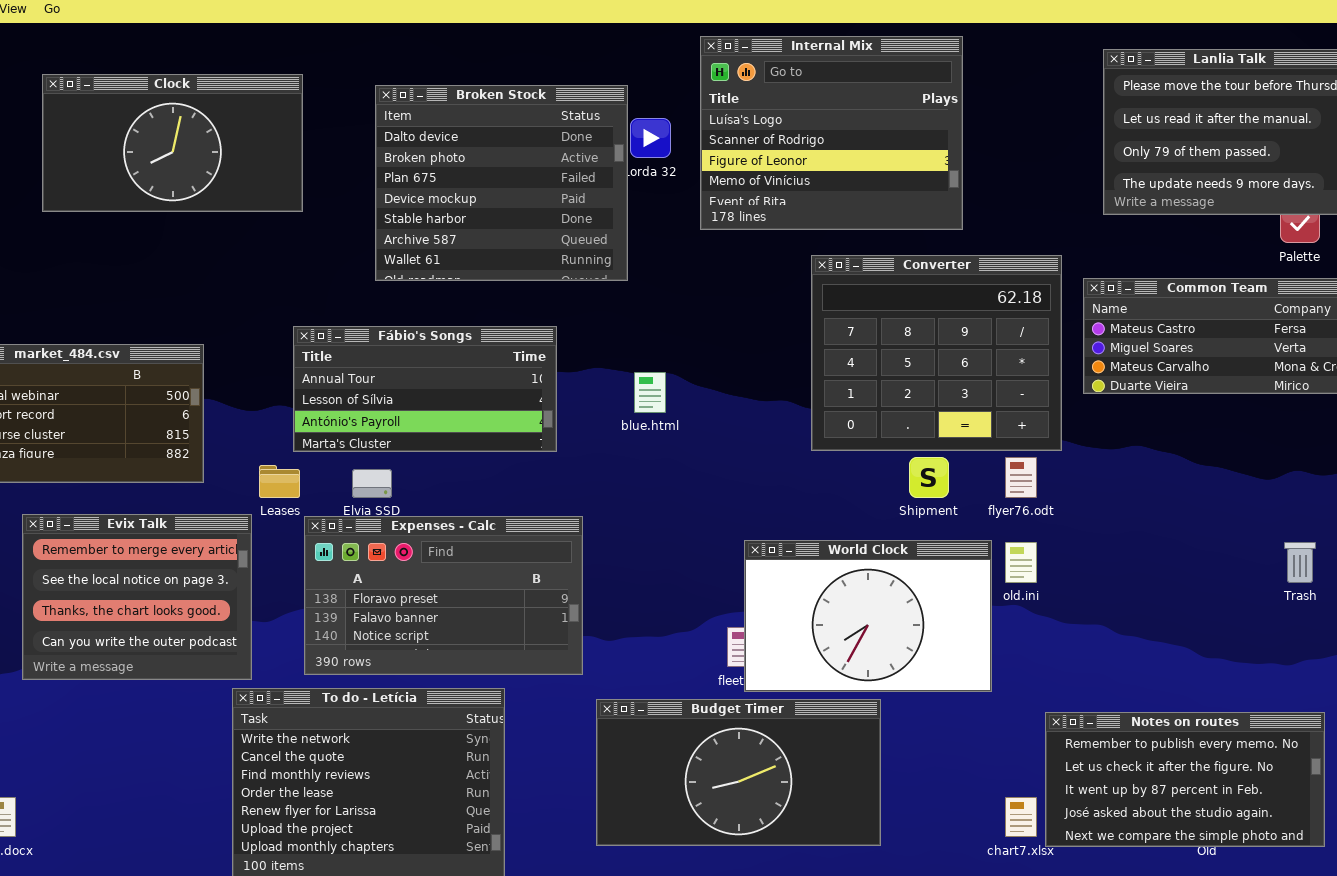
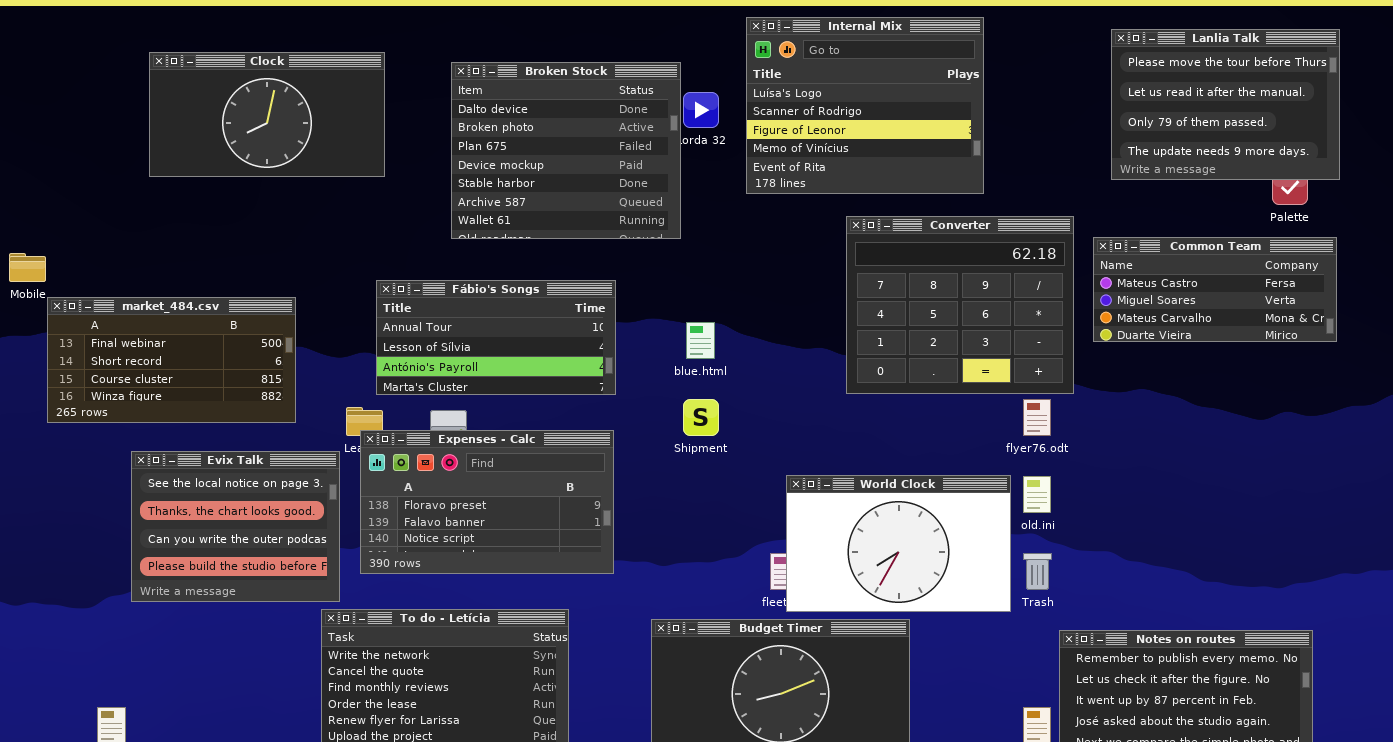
Shipment: [909,457,949,498] -> [683,399,719,436], moved
Evix Talk: [22,514,252,680] -> [131,451,340,602], scrolled down 1 row
Expenses - Calc: [304,516,583,675] -> [360,430,614,574], moved
Trash: [1284,542,1316,583] -> [1023,553,1052,590], moved

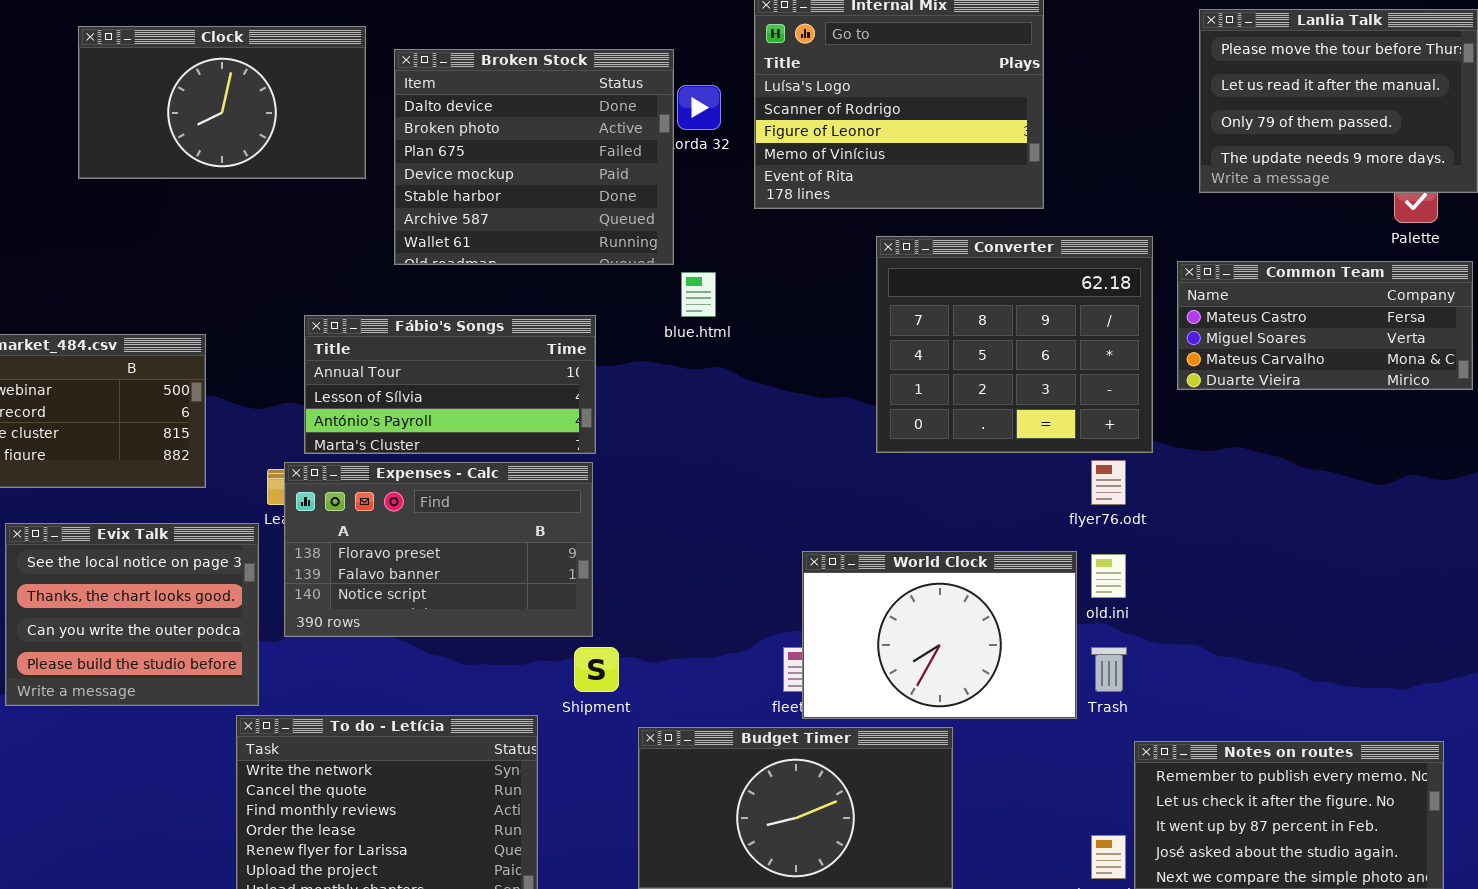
Clock: [149,52,385,177] -> [78,26,366,179], moved
blue.html: [686,322,715,359] -> [681,272,716,317], moved
Shipment: [683,399,719,436] -> [574,647,619,692], moved
Expenses - Calc: [360,430,614,574] -> [284,462,593,637], moved

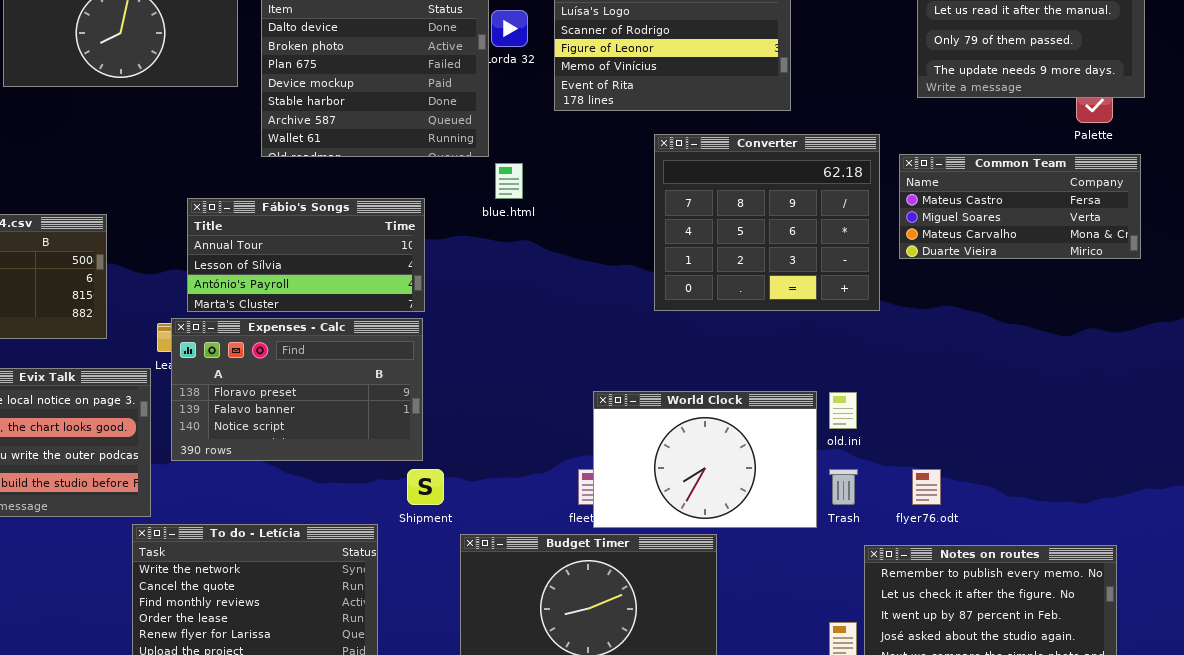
flyer76.odt: [1091,460,1126,505] -> [912,469,941,505], moved

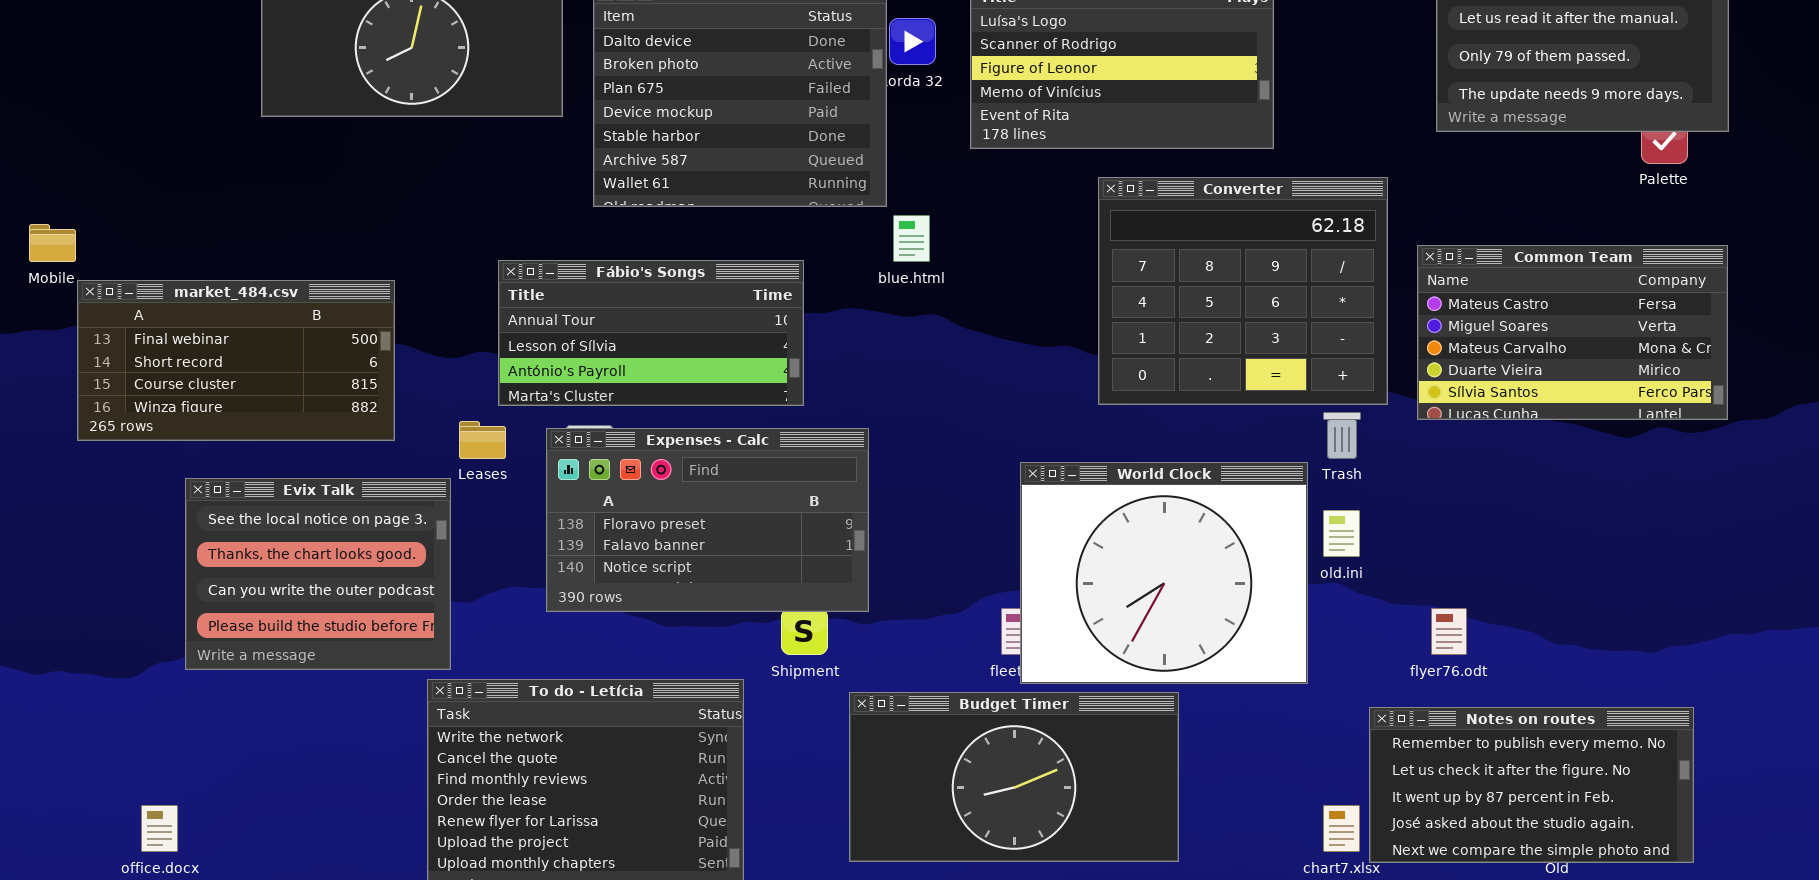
Common Team: [899,154,1141,259] -> [1417,245,1728,420], moved, resized
Expenses - Calc: [171,318,423,461] -> [546,428,869,612], moved
World Clock: [593,391,817,528] -> [1020,462,1308,684], resized
Trash: [829,469,858,505] -> [1323,412,1361,459], moved

